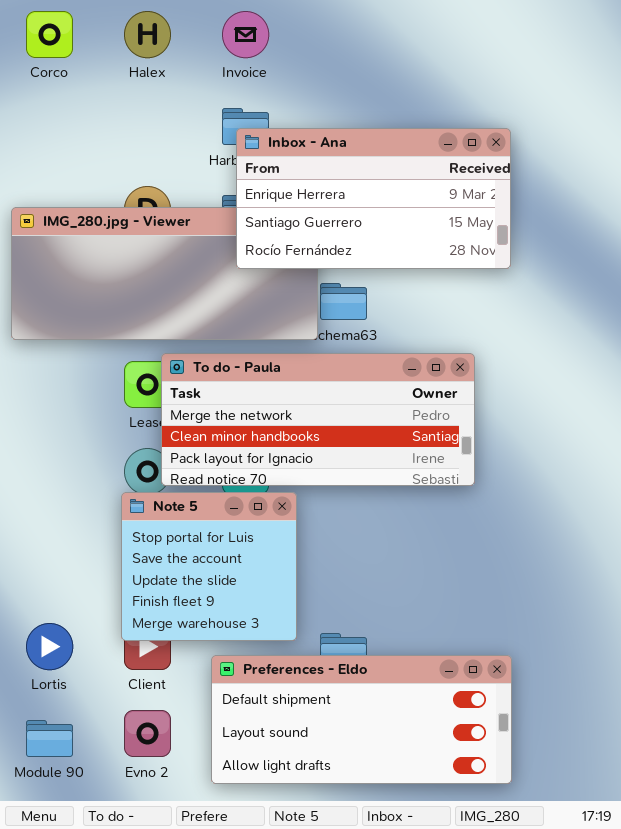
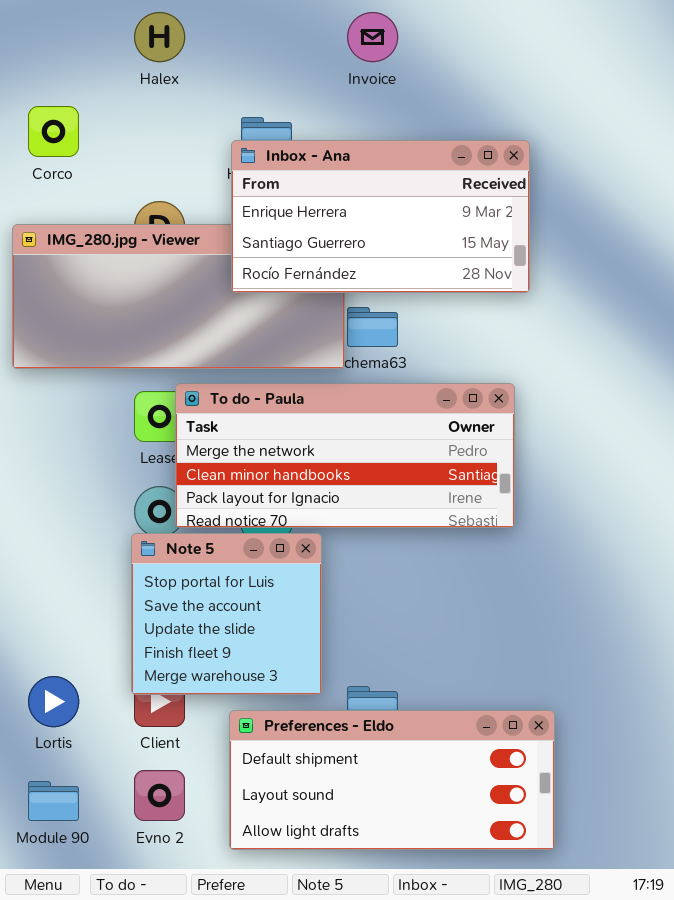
Corco: [26,11,73,58] -> [28,106,79,157], moved
Invoice: [222,11,269,58] -> [347,12,398,62], moved
Inbox - Ana: [236,128,511,269] -> [231,140,530,293], moved

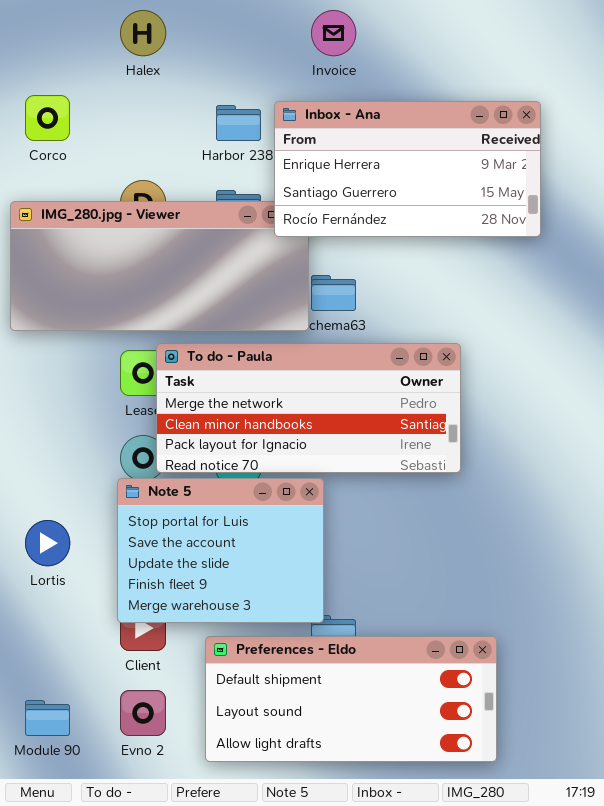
Inbox - Ana: [231,140,530,293] -> [274,101,541,237], moved
Note 5: [131,533,322,695] -> [117,478,324,623], resized
Lortis: [28,676,79,727] -> [25,520,70,566], moved

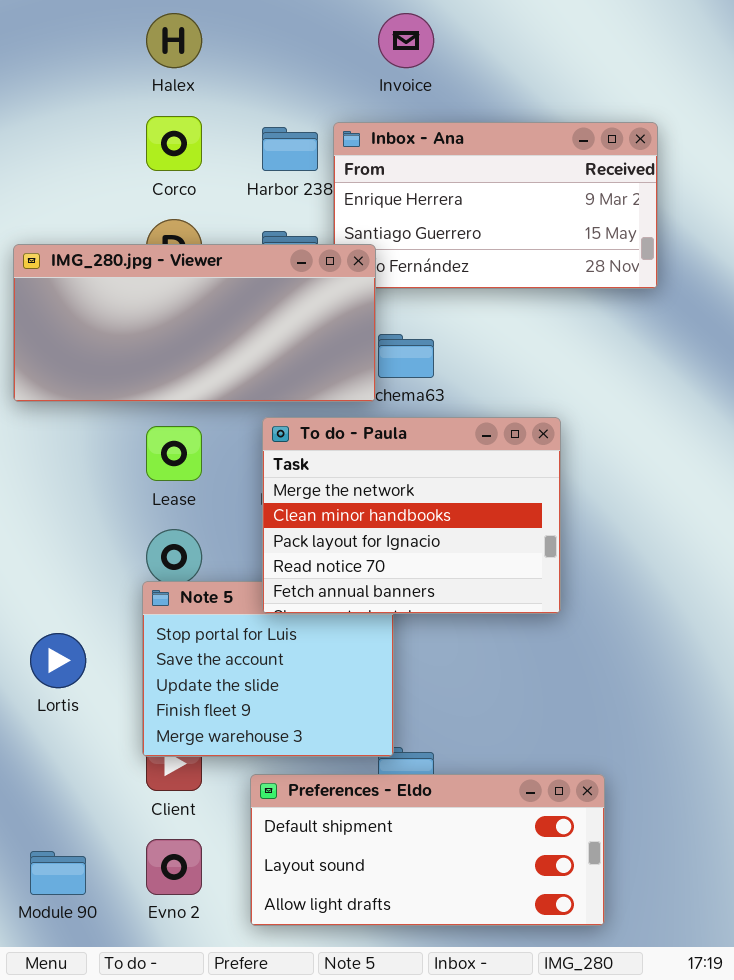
Corco: [25,95,70,141] -> [146,116,202,171], moved
IMG_280.jpg - Viewer: [10,201,309,331] -> [13,244,376,402], raised
To do - Paula: [156,343,461,473] -> [262,417,561,614], resized

